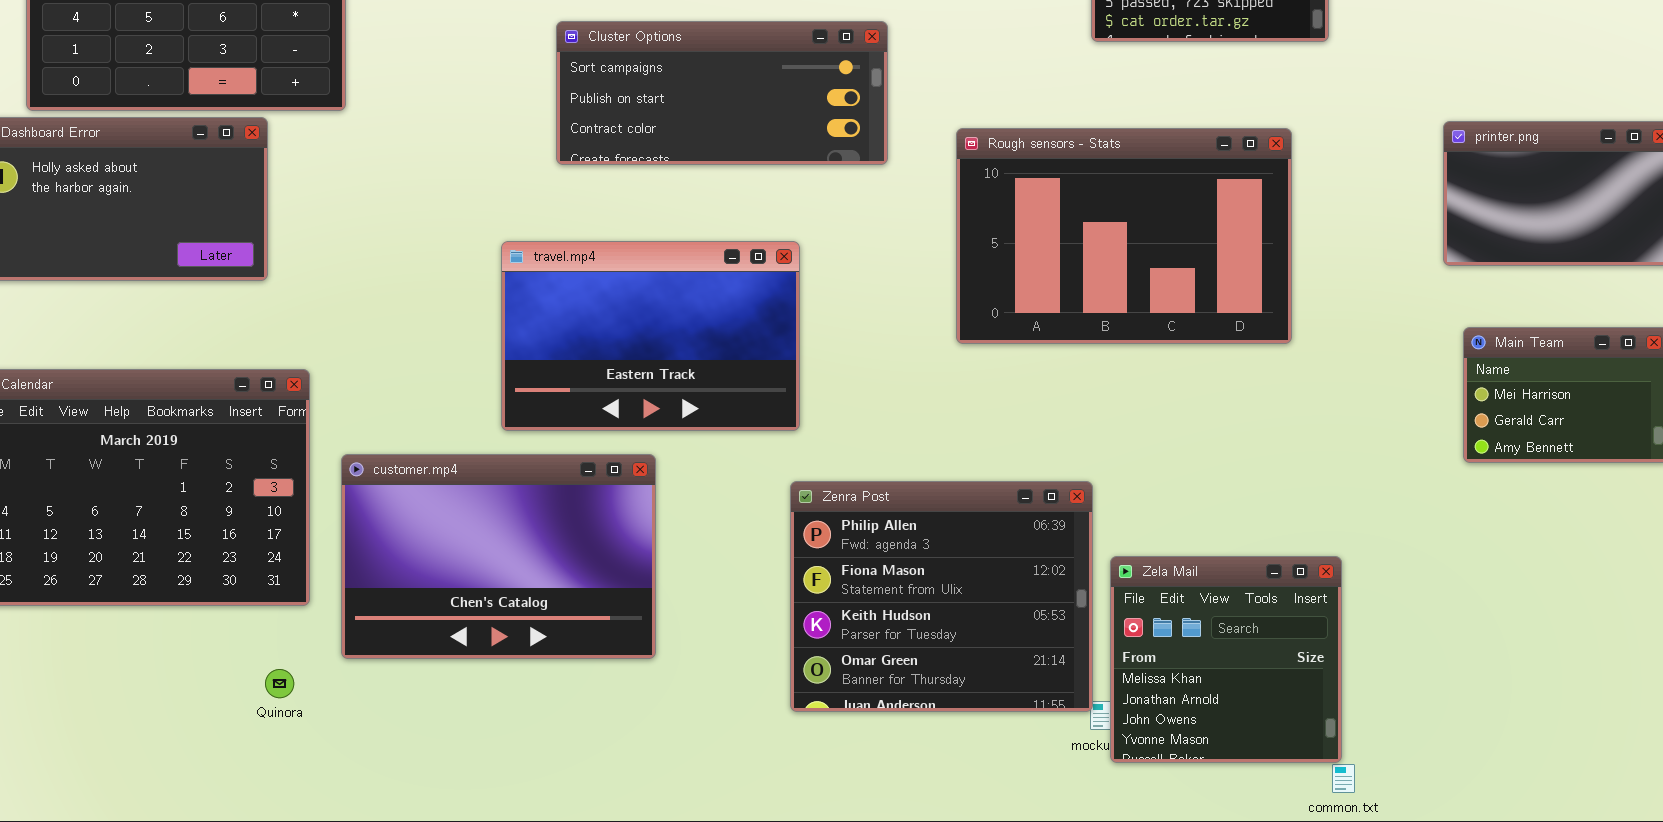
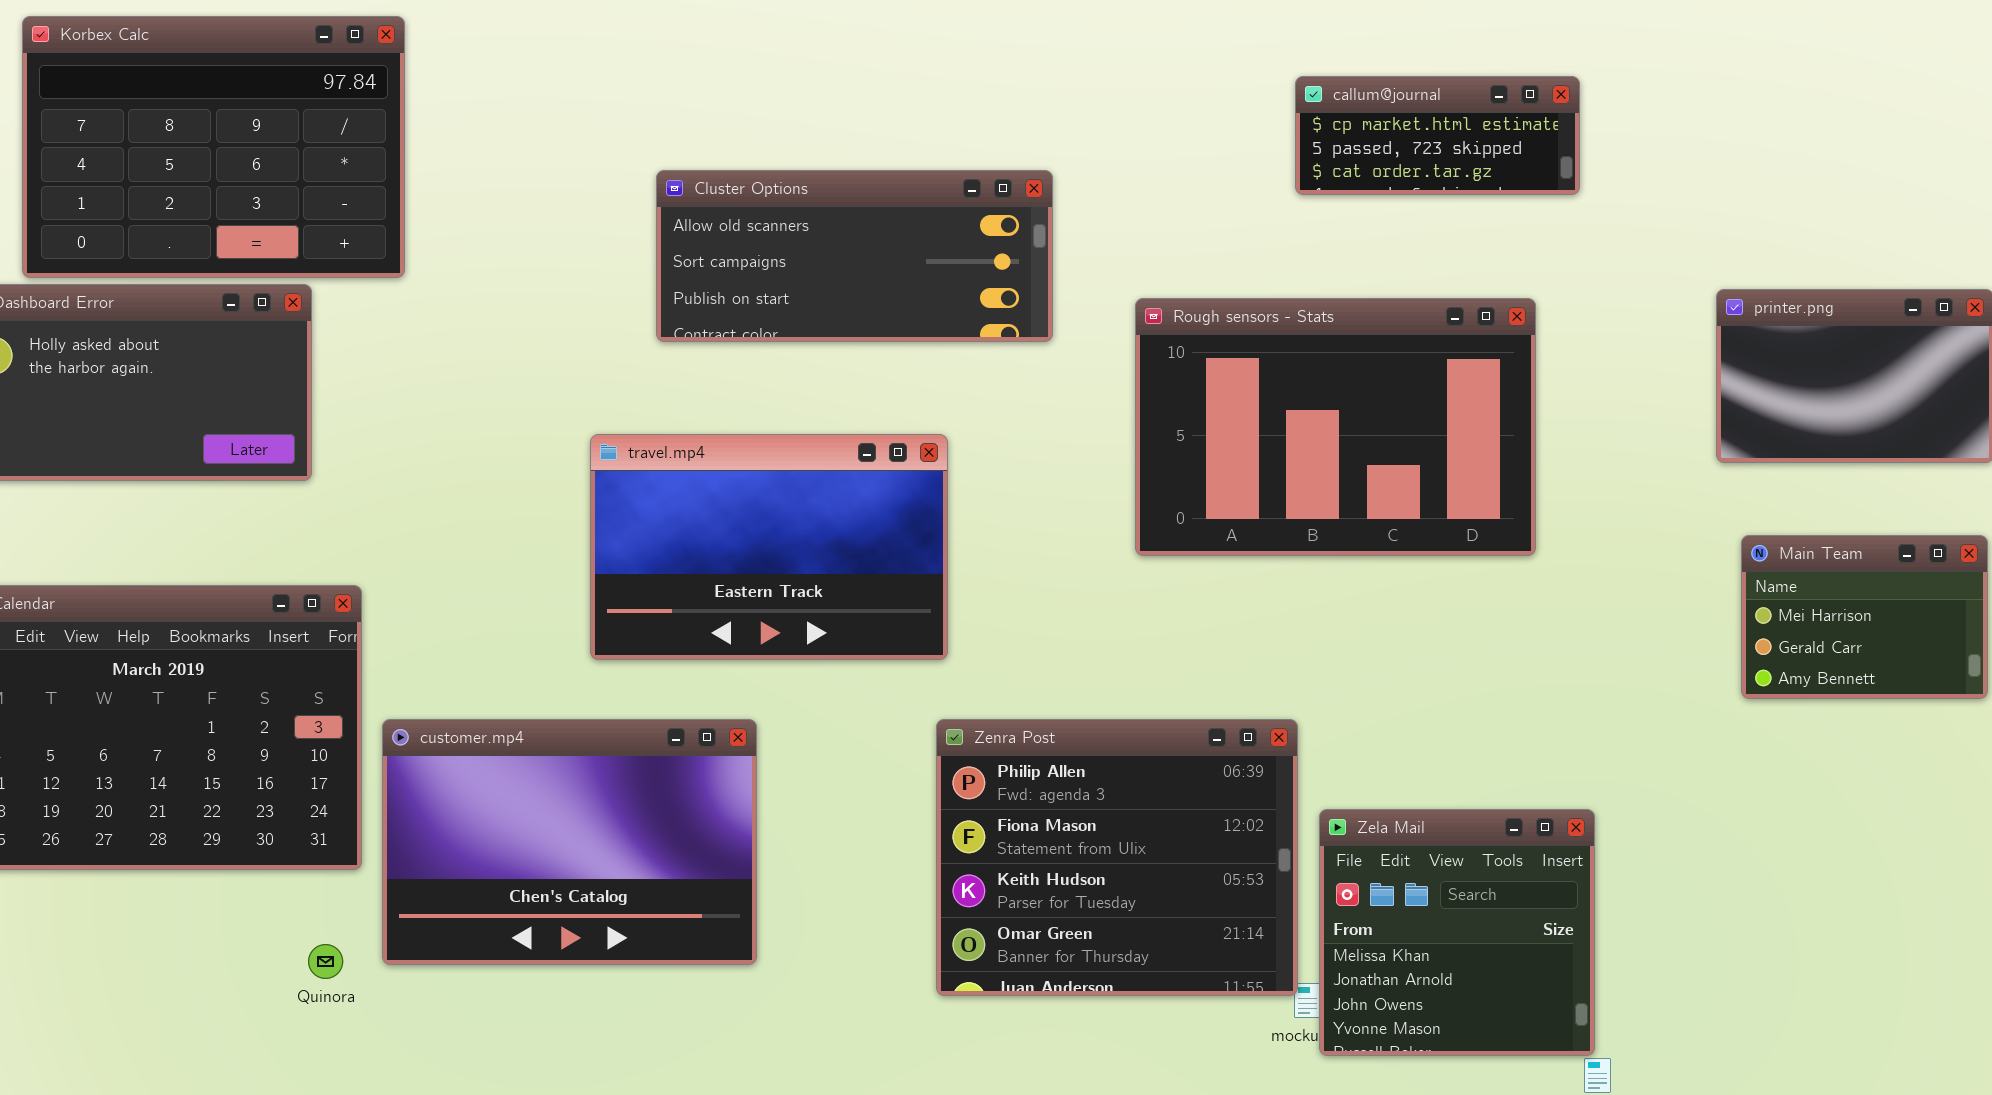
Cluster Options: [556,21,888,165] -> [656,170,1053,342], scrolled up 1 row
customer.mp4: [341,454,656,659] -> [382,719,757,965], moved

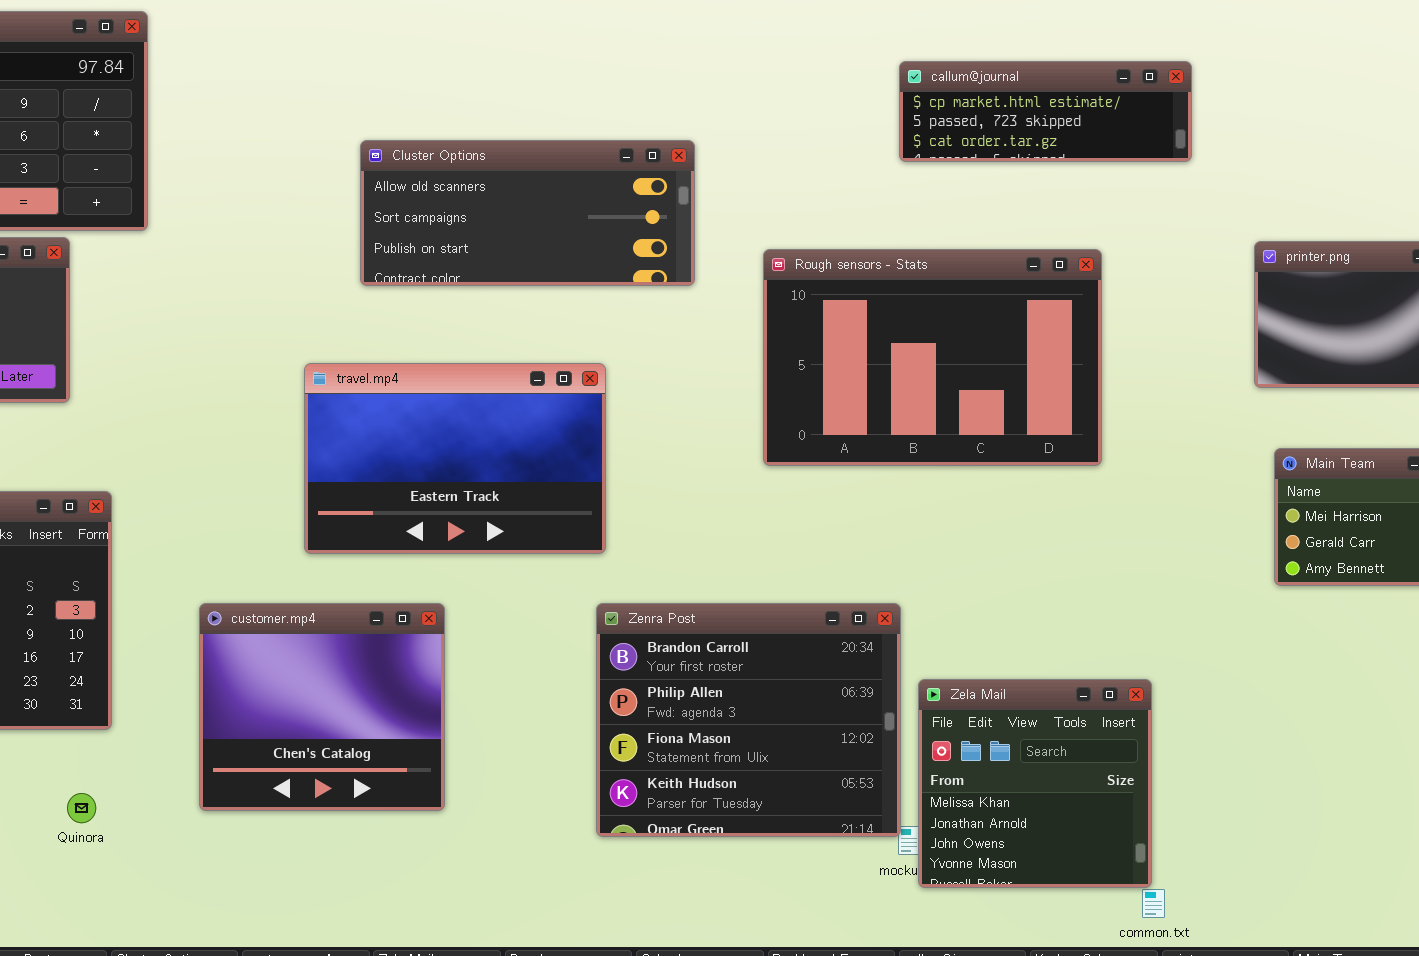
callum@journal: [1295,76,1580,195] -> [899,61,1192,162], resized
customer.mp4: [382,719,757,965] -> [199,603,445,811], resized
Zenra Post: [936,719,1298,996] -> [596,603,901,837], scrolled up 1 row

